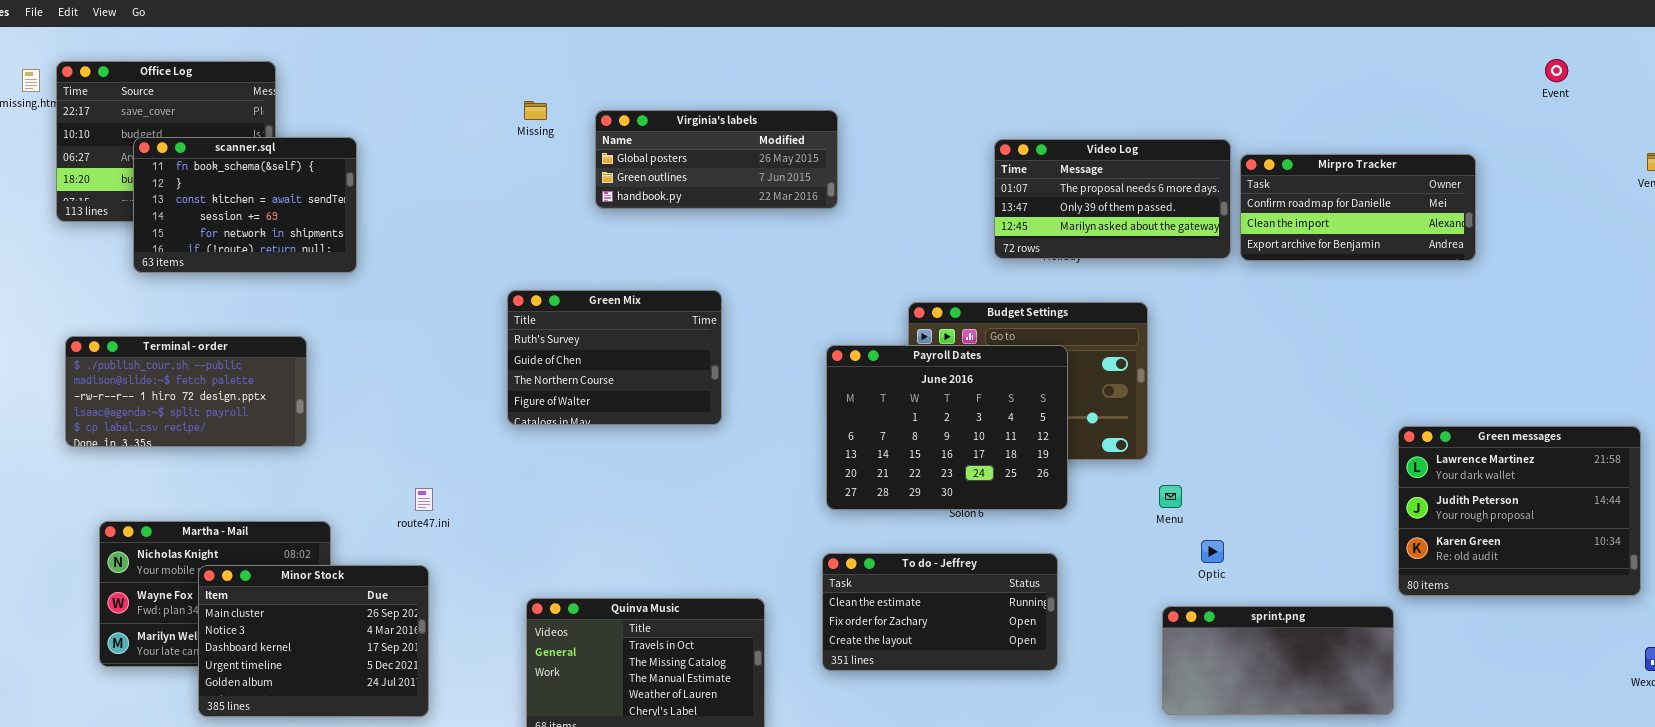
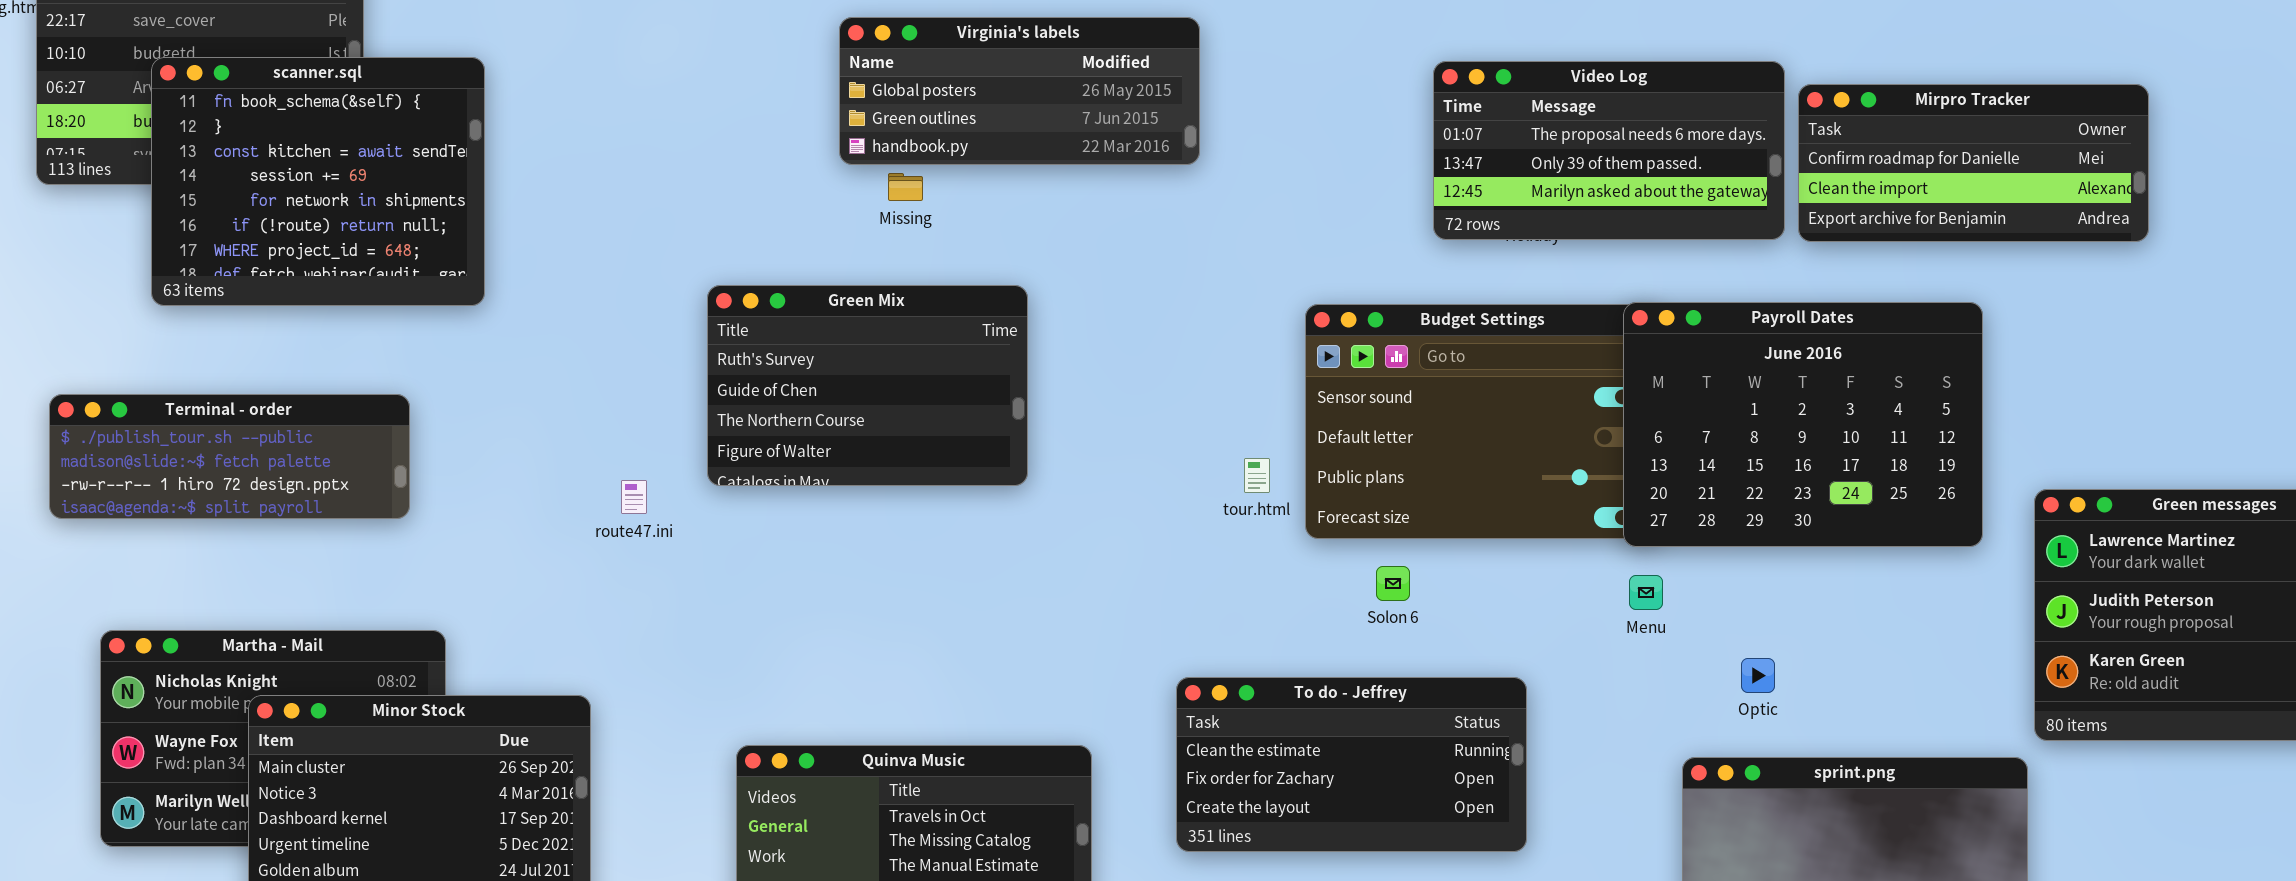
Missing: [524,101,547,120] -> [888,173,923,201], moved
scanner.sql: [133,137,357,273] -> [151,57,485,306], resized
Terminal - order: [65,336,307,447] -> [49,394,410,519], resized
Payroll Dates: [826,345,1068,510] -> [1623,302,1983,547], moved
Menu: [1159,485,1182,508] -> [1629,575,1663,610], moved
route47.ini: [415,488,433,511] -> [621,480,647,514], moved

